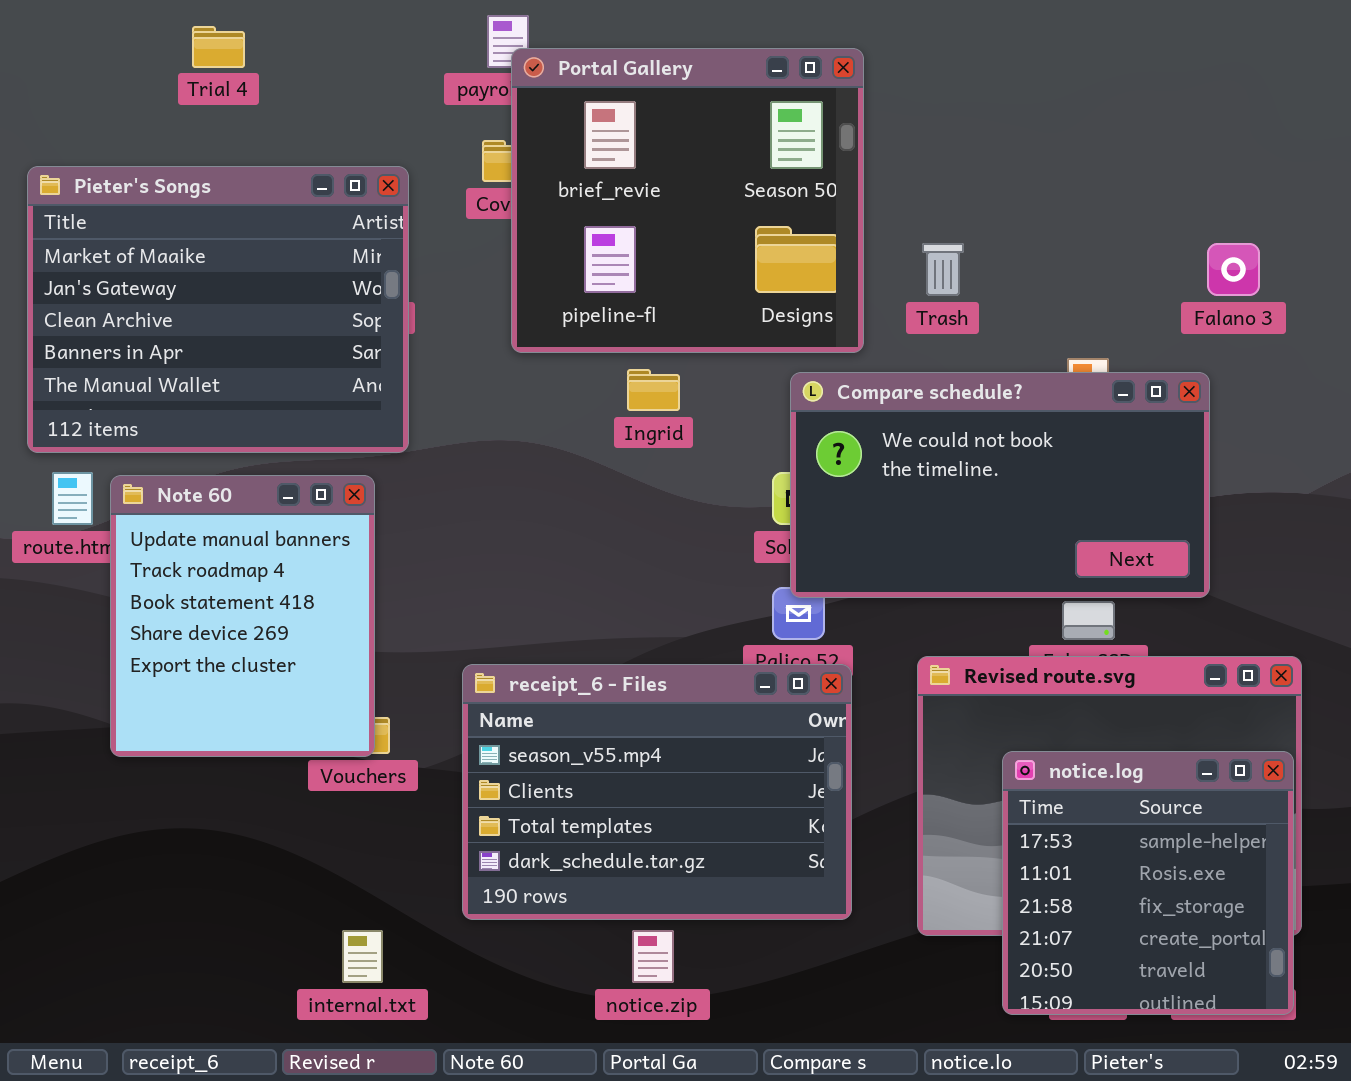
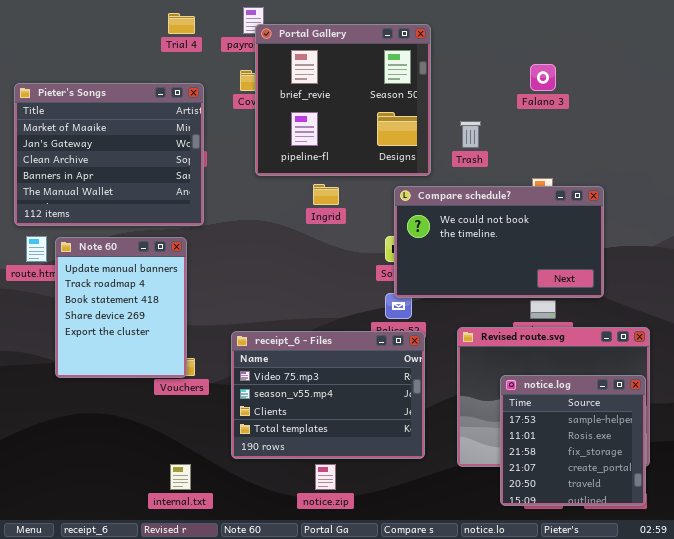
Trial 4: [192,26,245,68] -> [168,13,195,34], moved
Falano 3: [1207,243,1260,296] -> [530,64,556,91], moved
receipt_6 - Files: [462,664,852,920] -> [231,331,425,459], scrolled up 1 row

